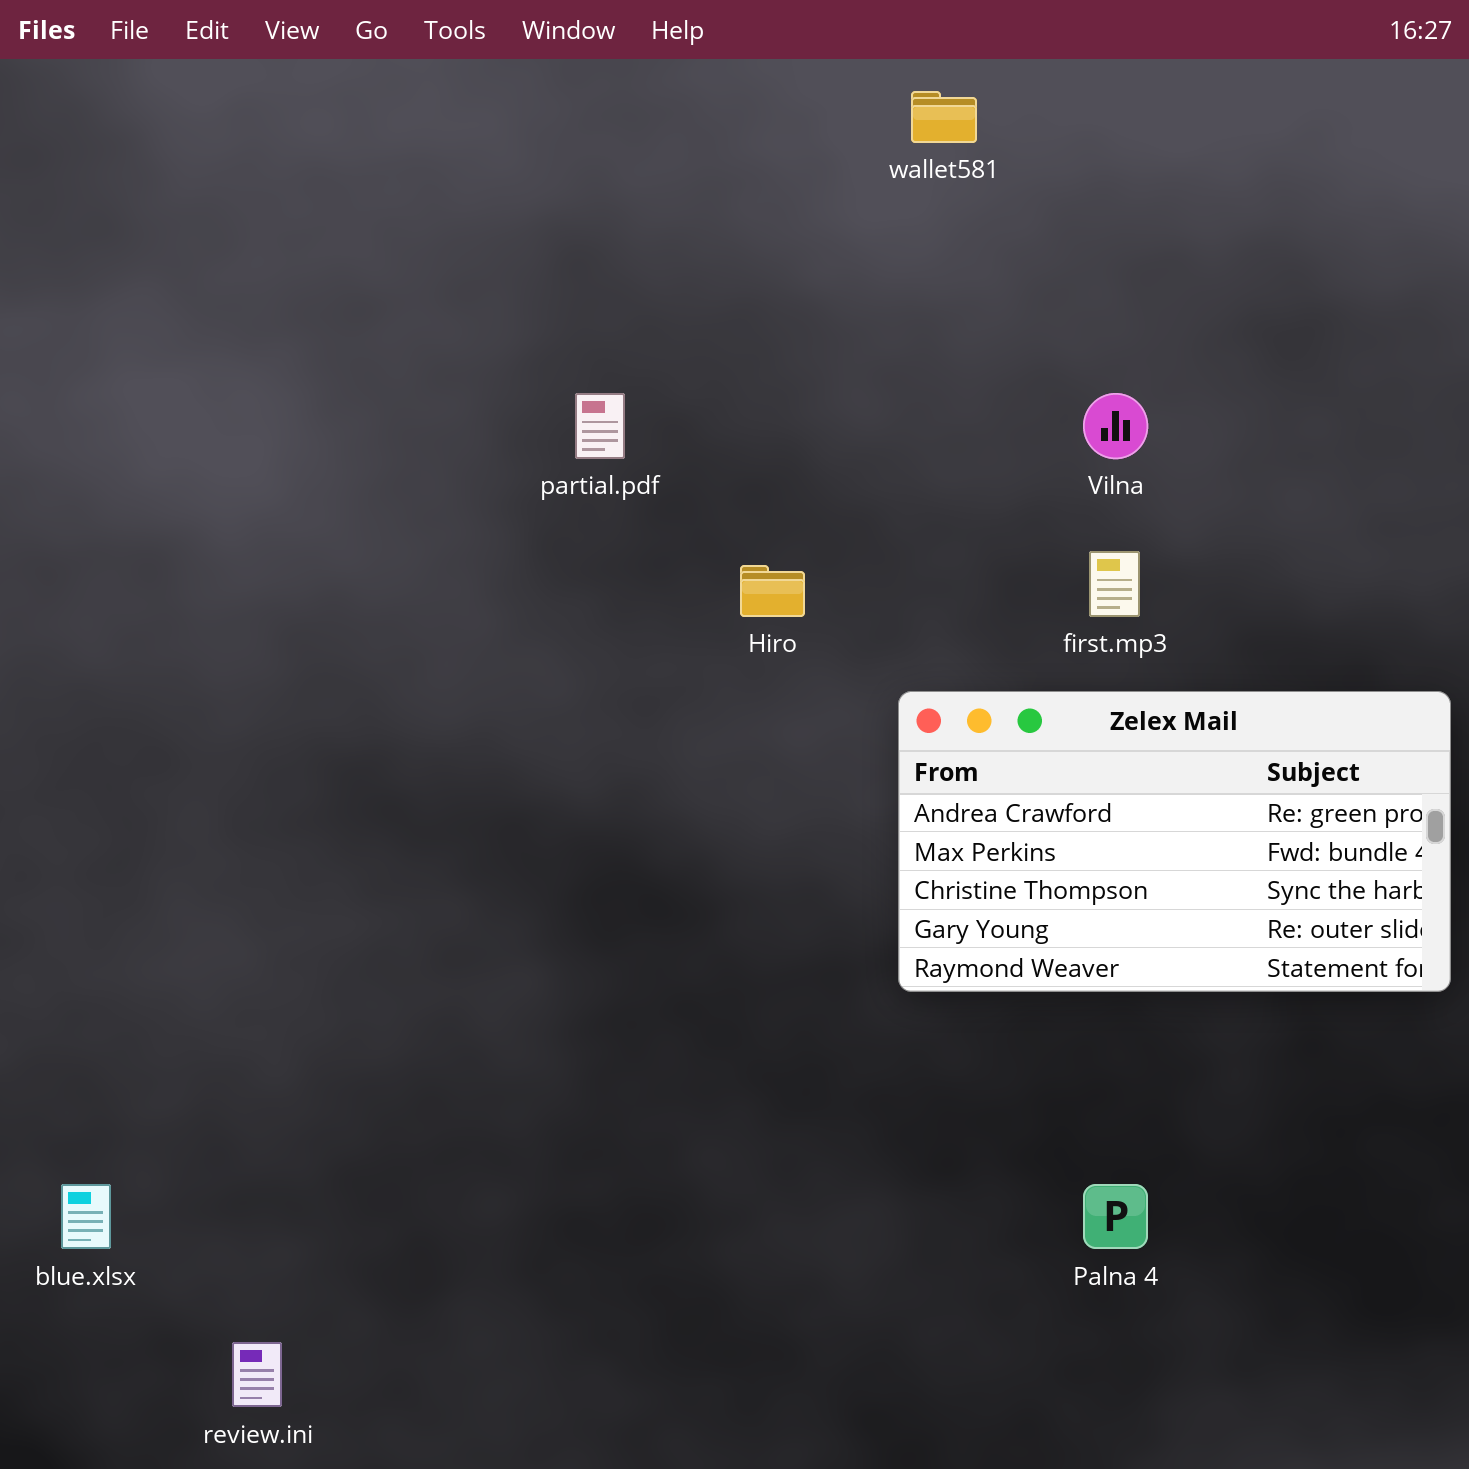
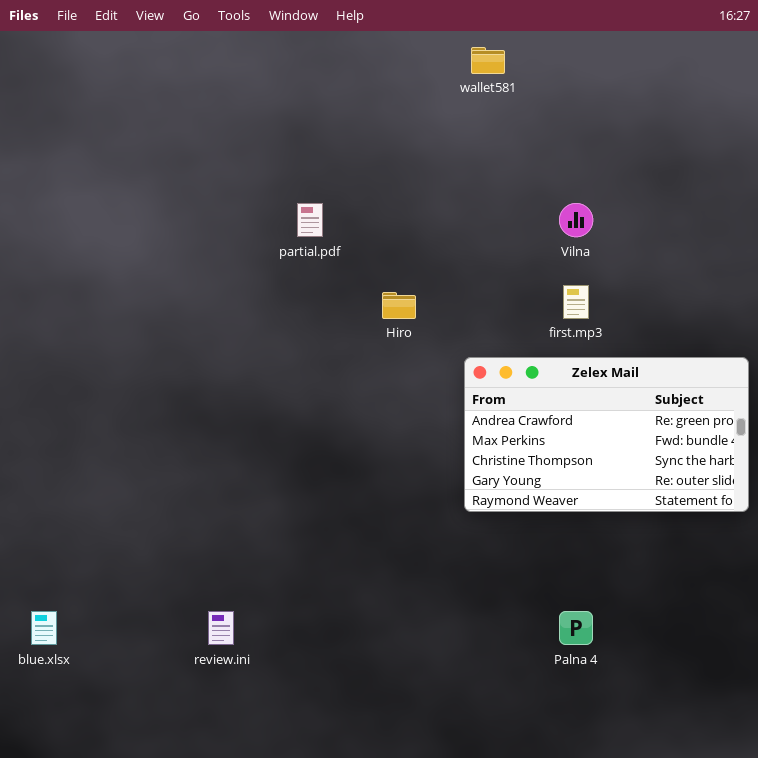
review.ini: [232,1342,282,1407] -> [208,611,234,645], moved

